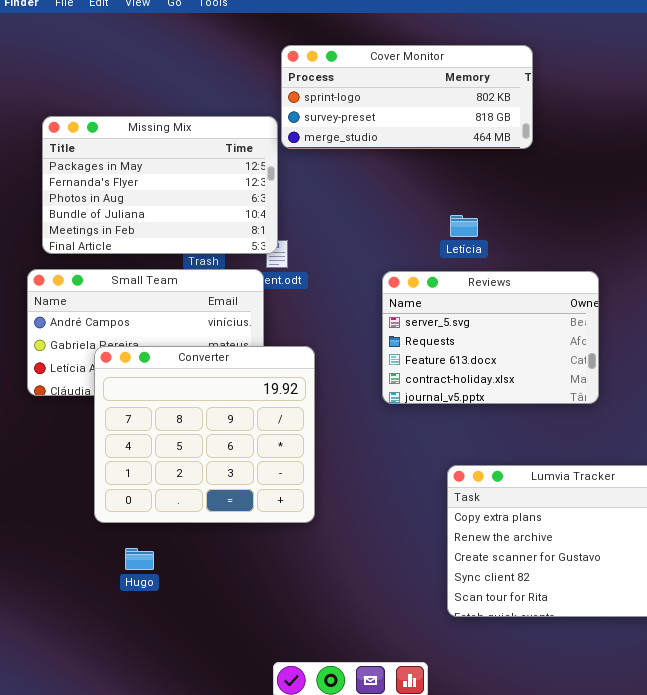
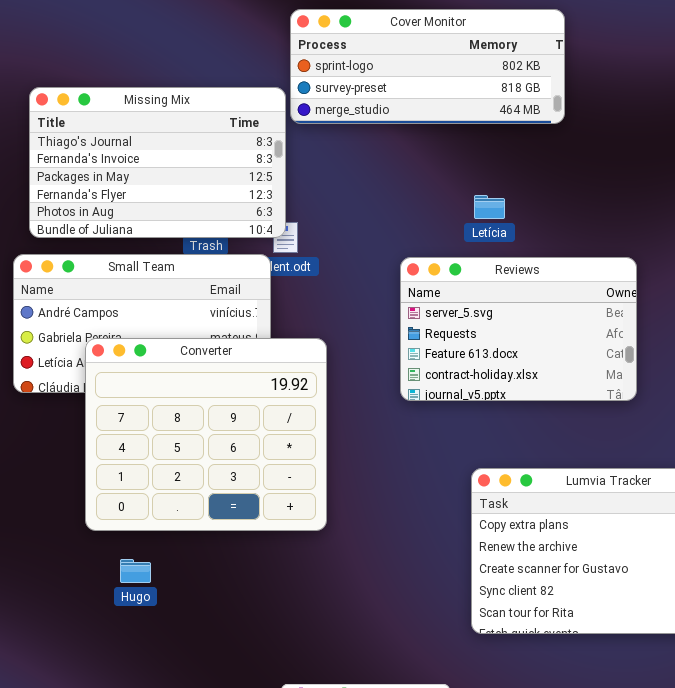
Missing Mix: [42,116,278,254] -> [29,87,286,238], scrolled up 2 rows

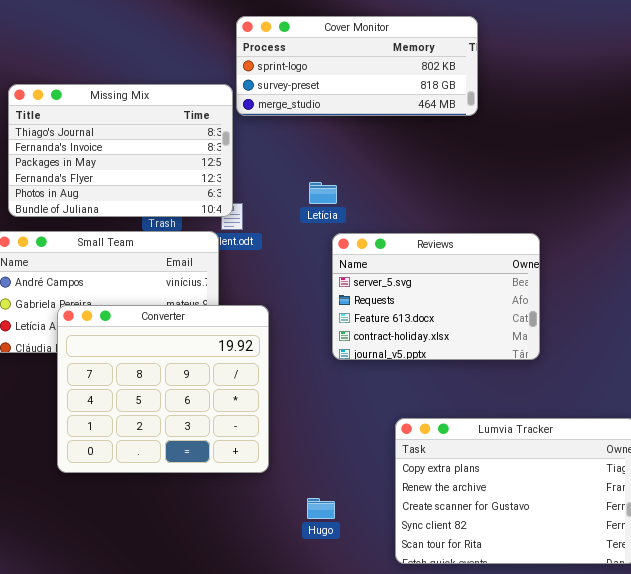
Letícia: [474,195,505,219] -> [309,182,337,204], moved
Hugo: [120,559,151,583] -> [307,498,335,519], moved

